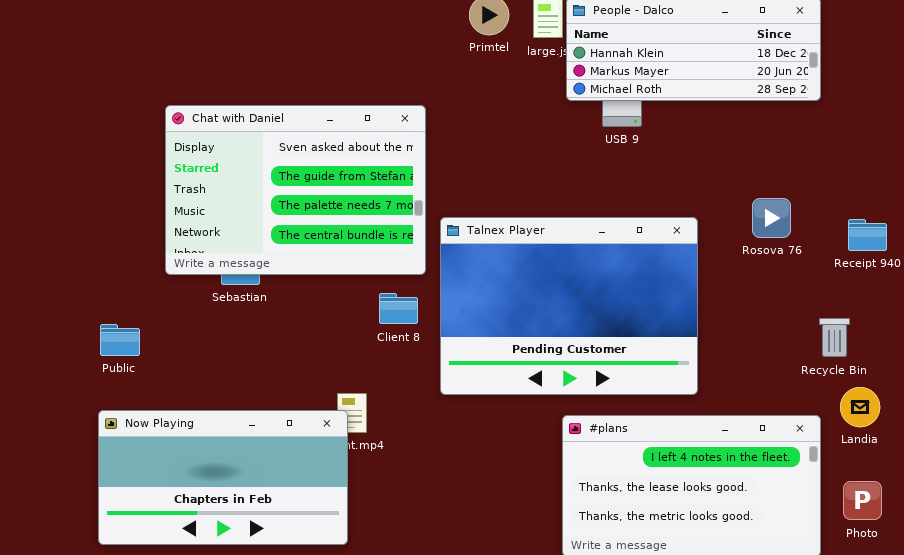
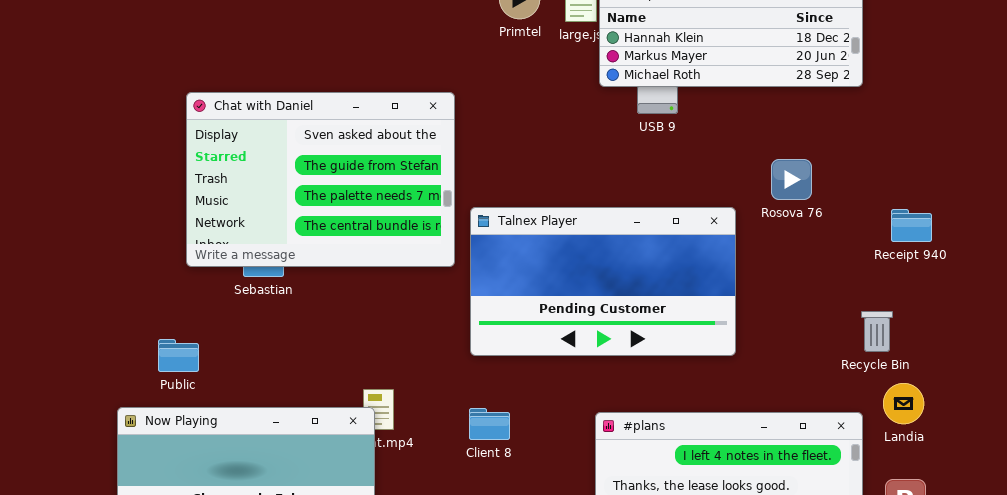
Rosova 76: [752,198,791,238] -> [771,159,812,200], moved
Talnex Player: [440,217,698,395] -> [470,207,736,356], resized
Client 8: [379,293,418,324] -> [469,408,510,440], moved
Public: [100,324,140,356] -> [158,339,199,372], moved

